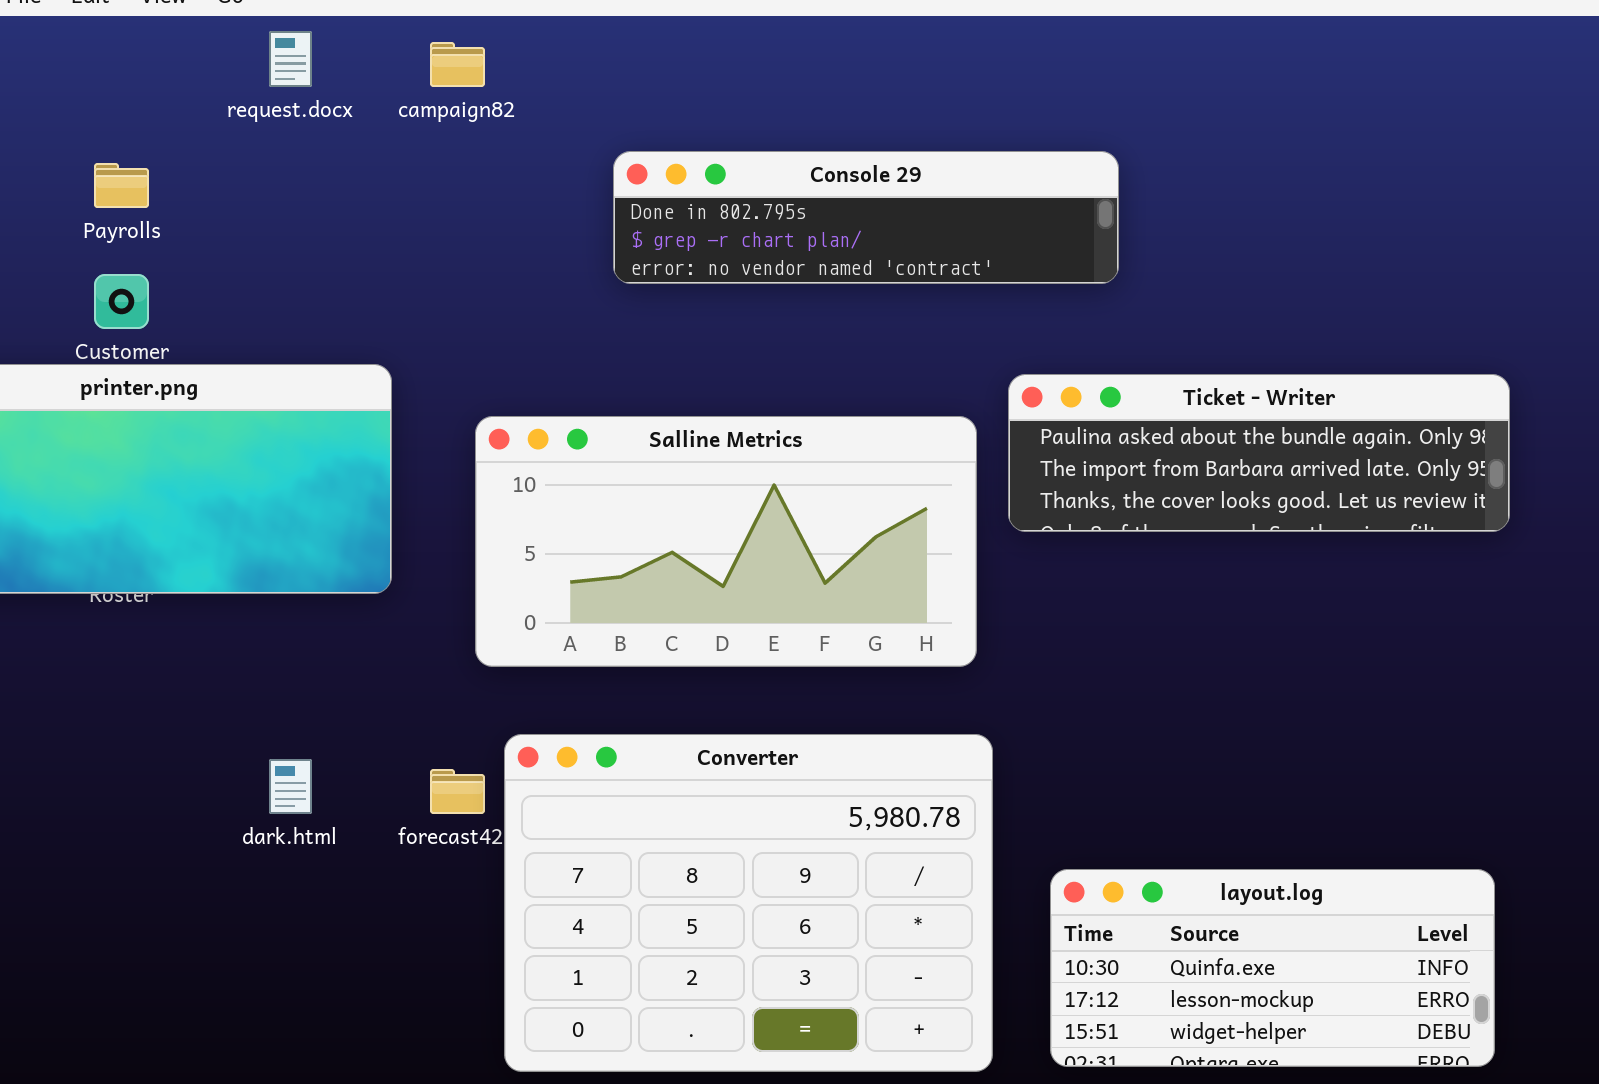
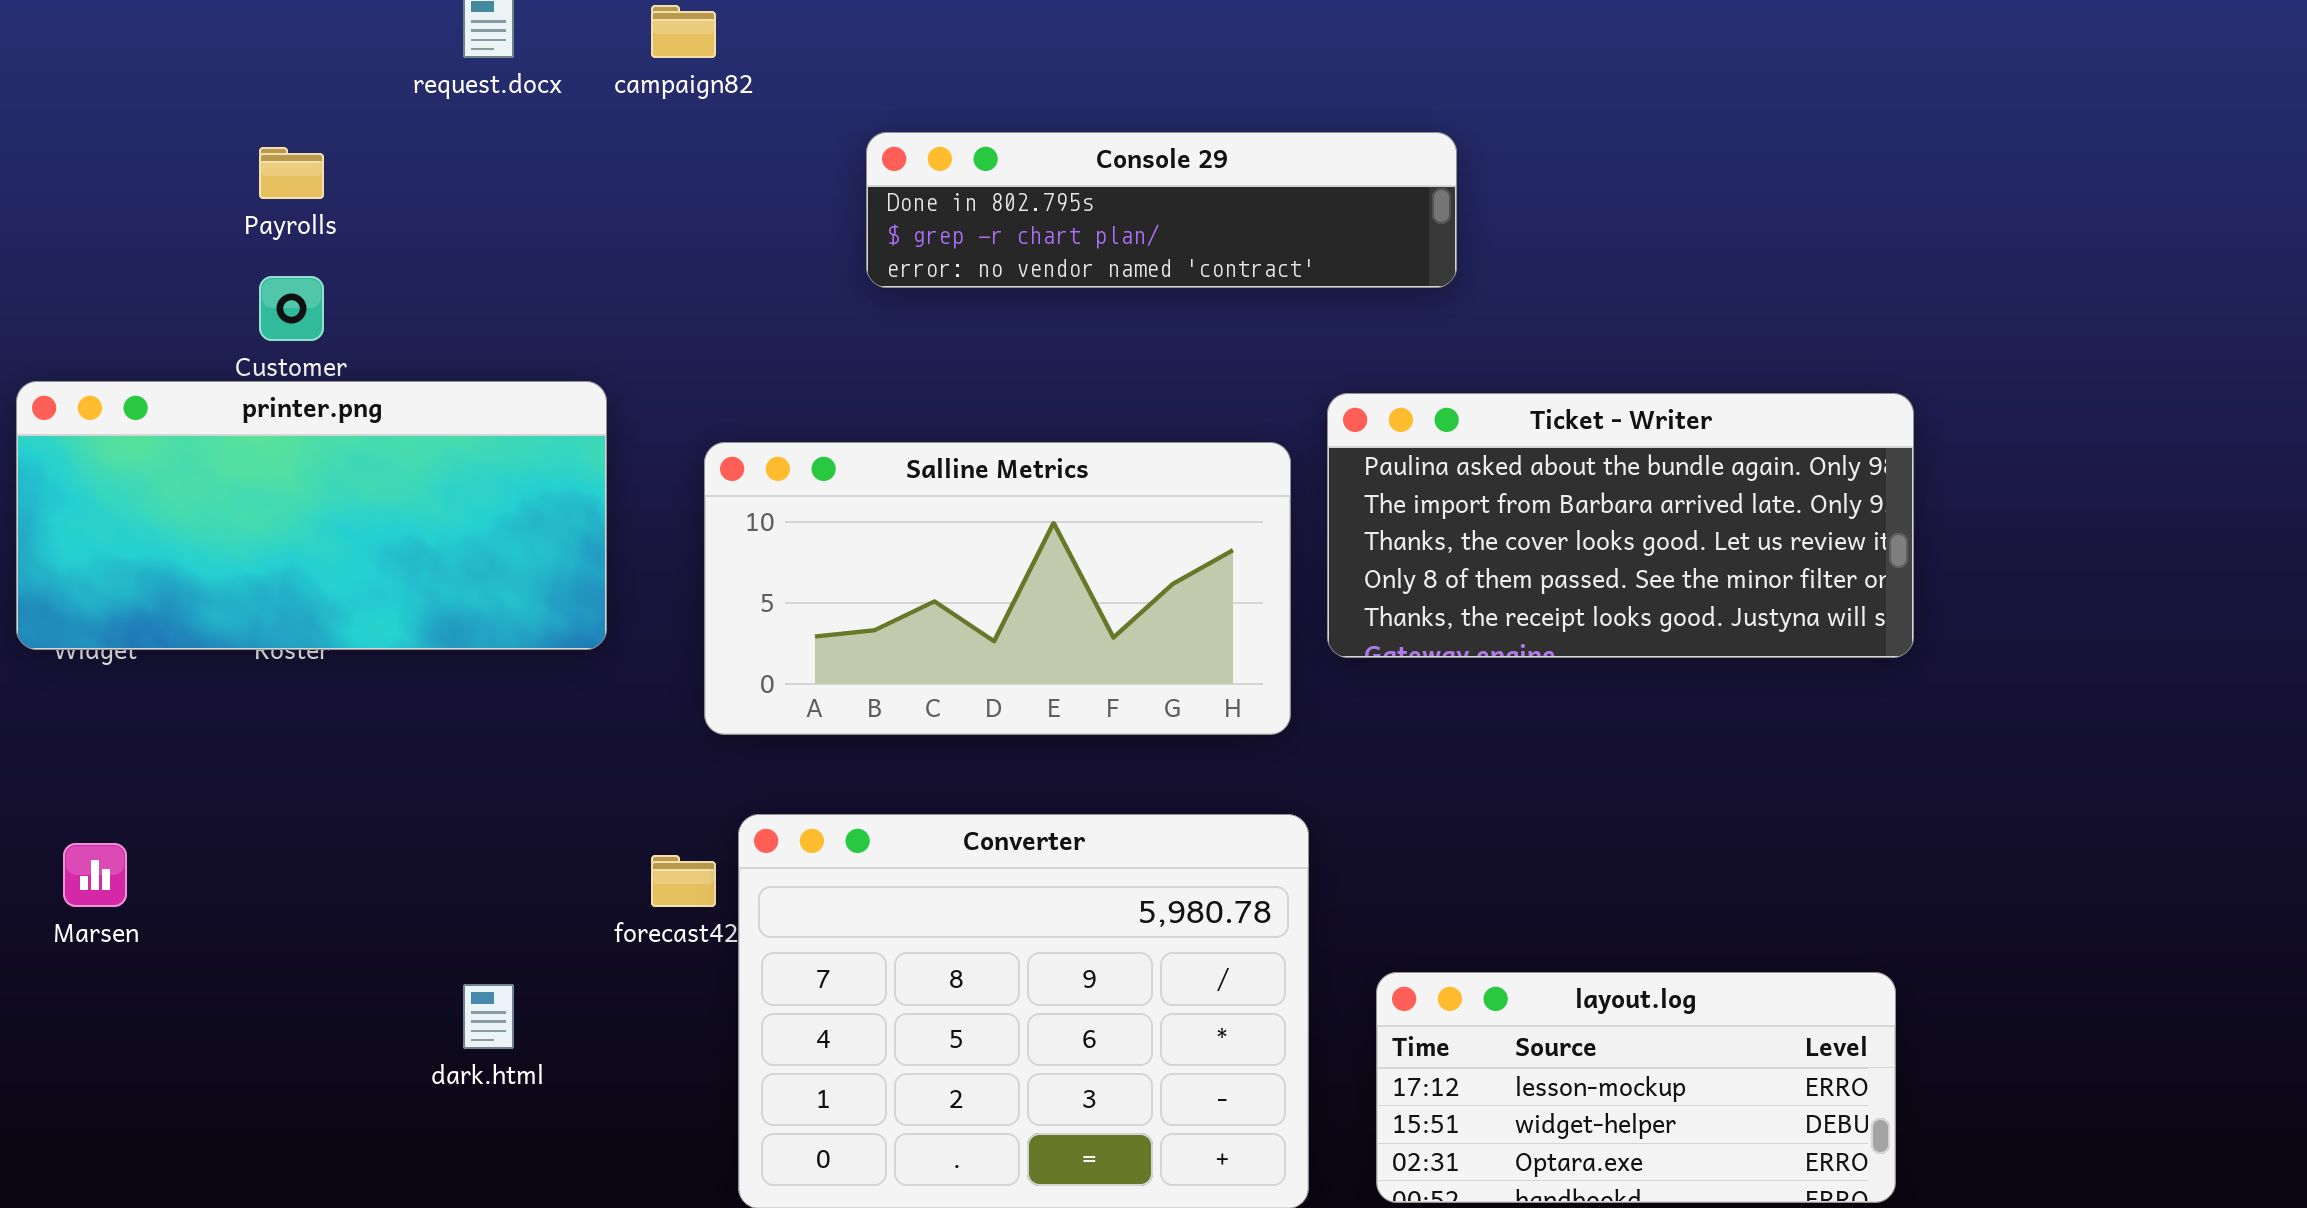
Ticket - Writer: [1008,374,1510,532] -> [1327,393,1914,658], resized
dark.html: [269,759,312,814] -> [463,984,514,1049], moved
layout.log: [1050,869,1495,1067] -> [1376,972,1896,1203], scrolled down 1 row

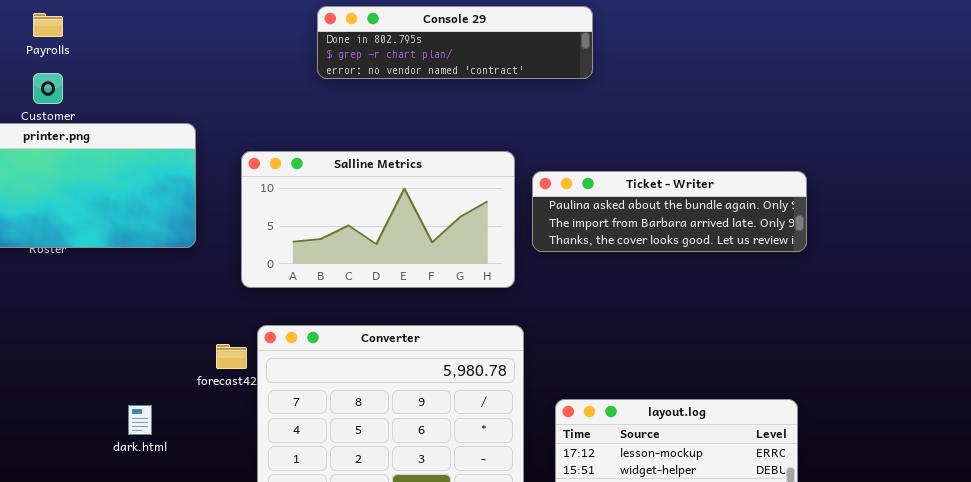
Ticket - Writer: [1327,393,1914,658] -> [532,171,807,252], resized

